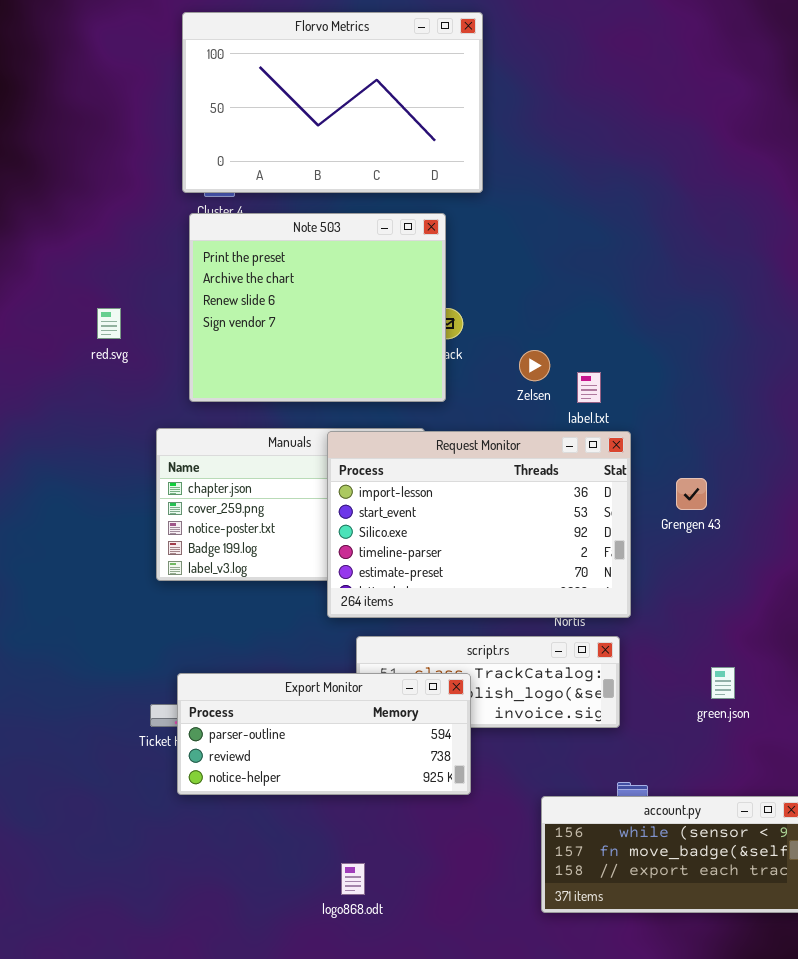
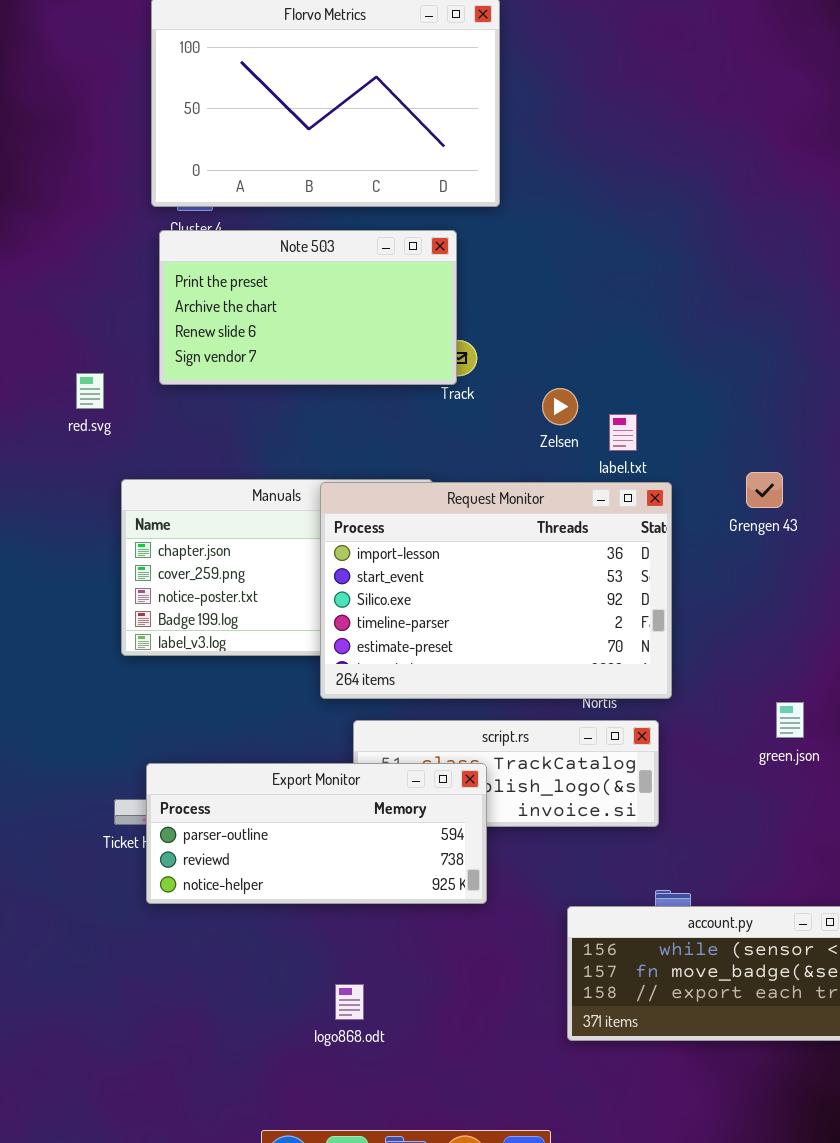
Note 503: [189,213,446,402] -> [159,230,457,385], resized
red.svg: [97,308,121,339] -> [76,373,104,409], moved
Grengen 43: [676,478,707,510] -> [746,472,783,508], moved
green.json: [711,667,735,699] -> [776,702,804,738], moved

